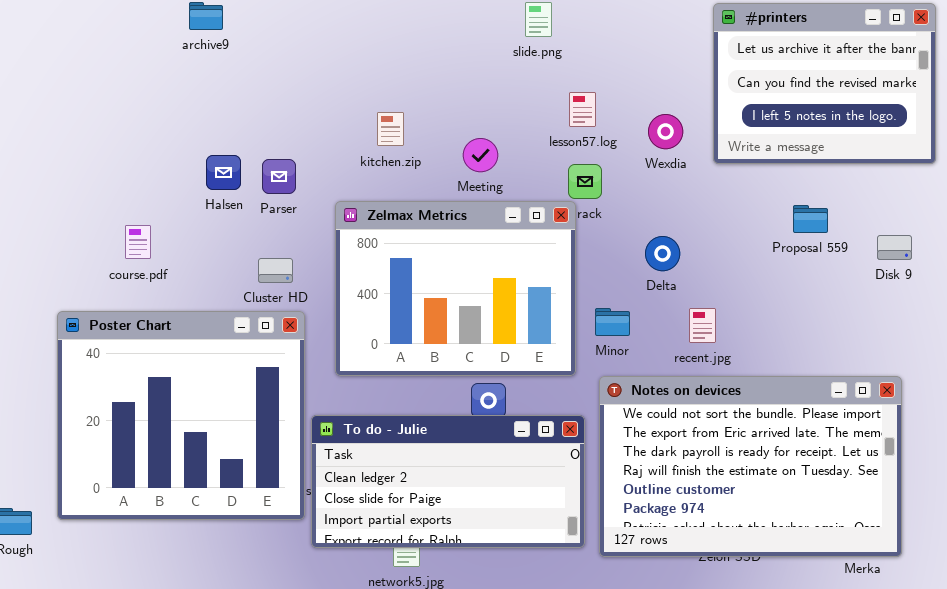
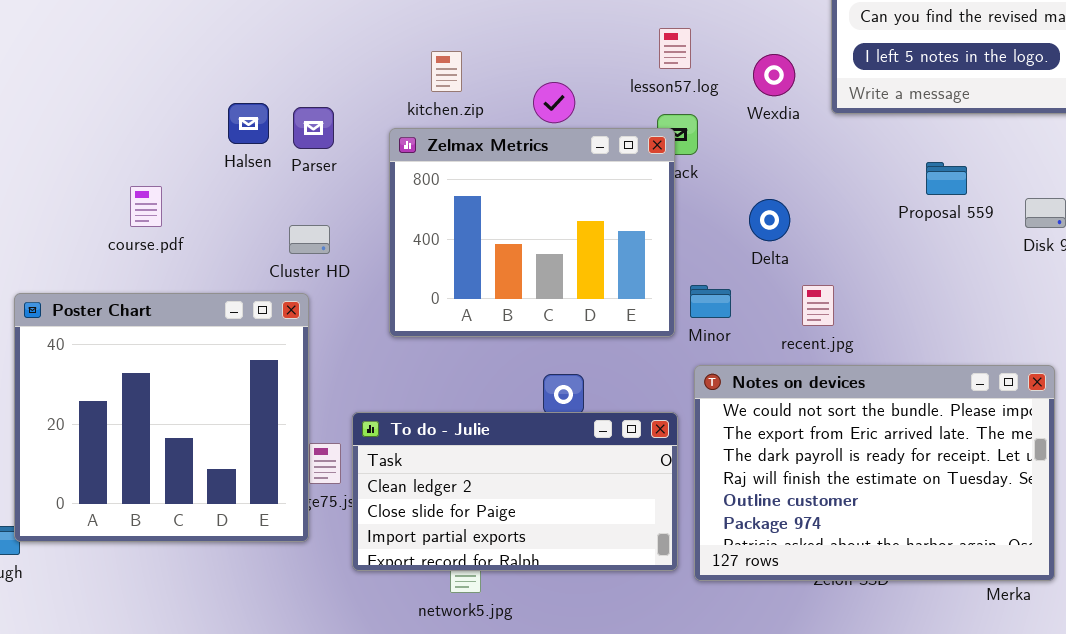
Zelmax Metrics: [335,201,576,376] -> [389,128,675,337], moved
Poster Chart: [57,311,305,520] -> [14,293,309,542], moved

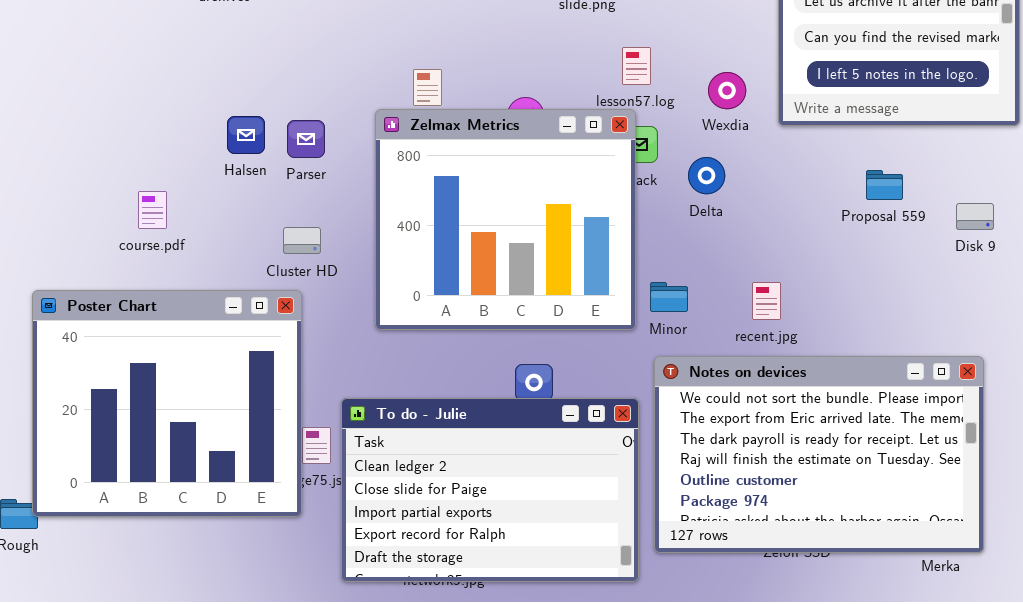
Zelmax Metrics: [389,128,675,337] -> [375,109,636,330], resized
Delta: [749,199,790,241] -> [688,157,725,194], moved
To do - Julie: [352,412,678,571] -> [341,398,639,582], resized

